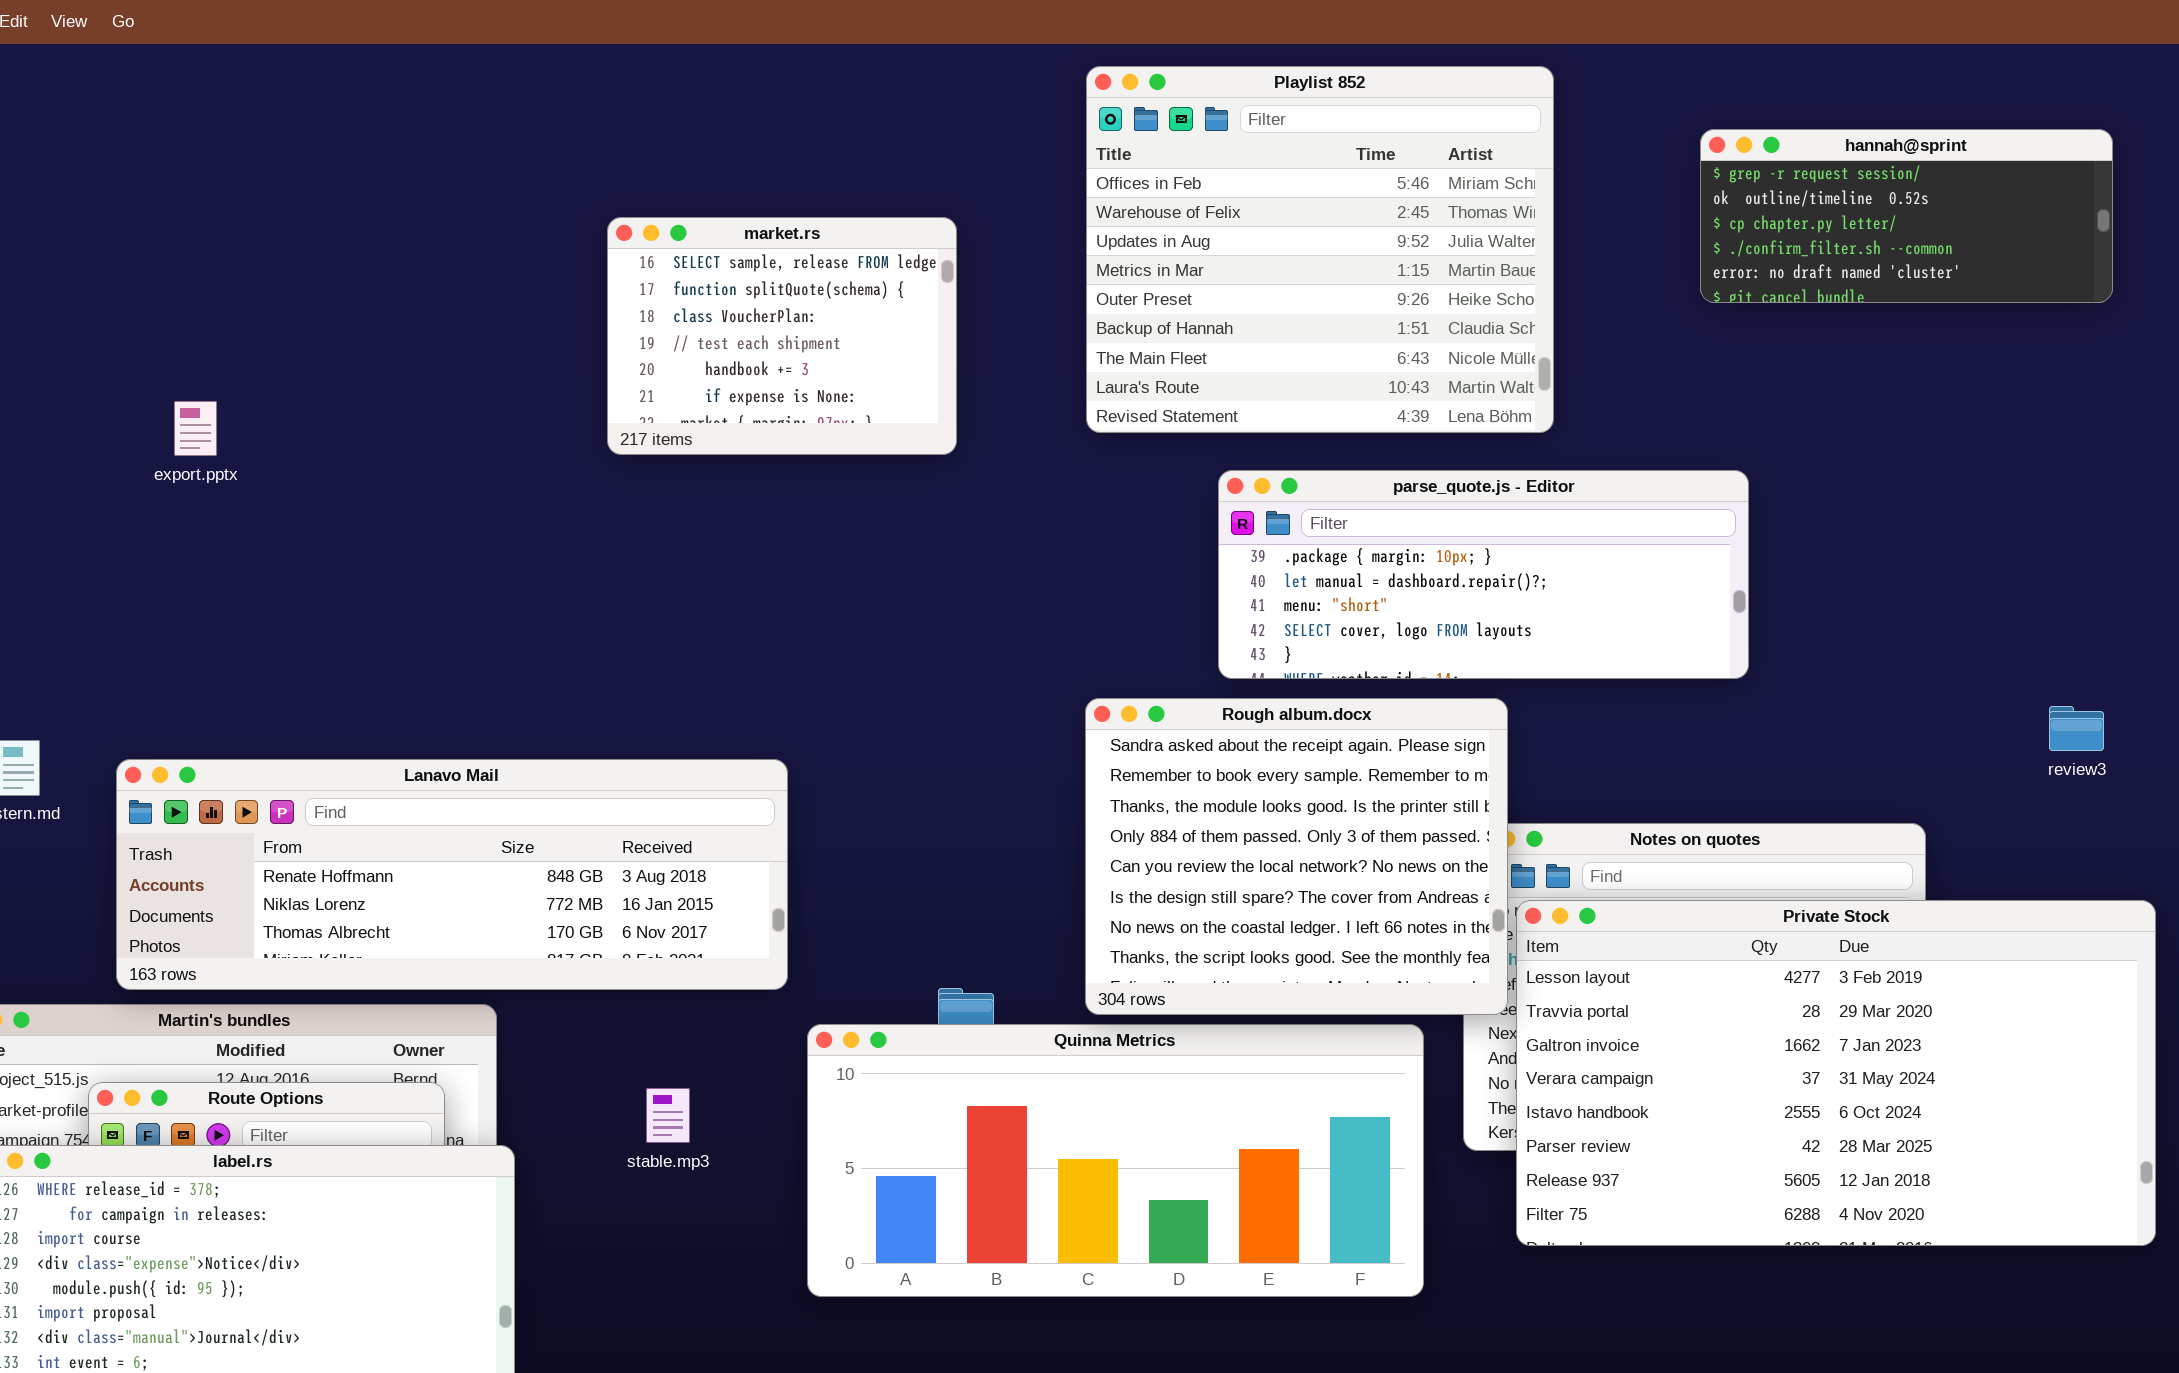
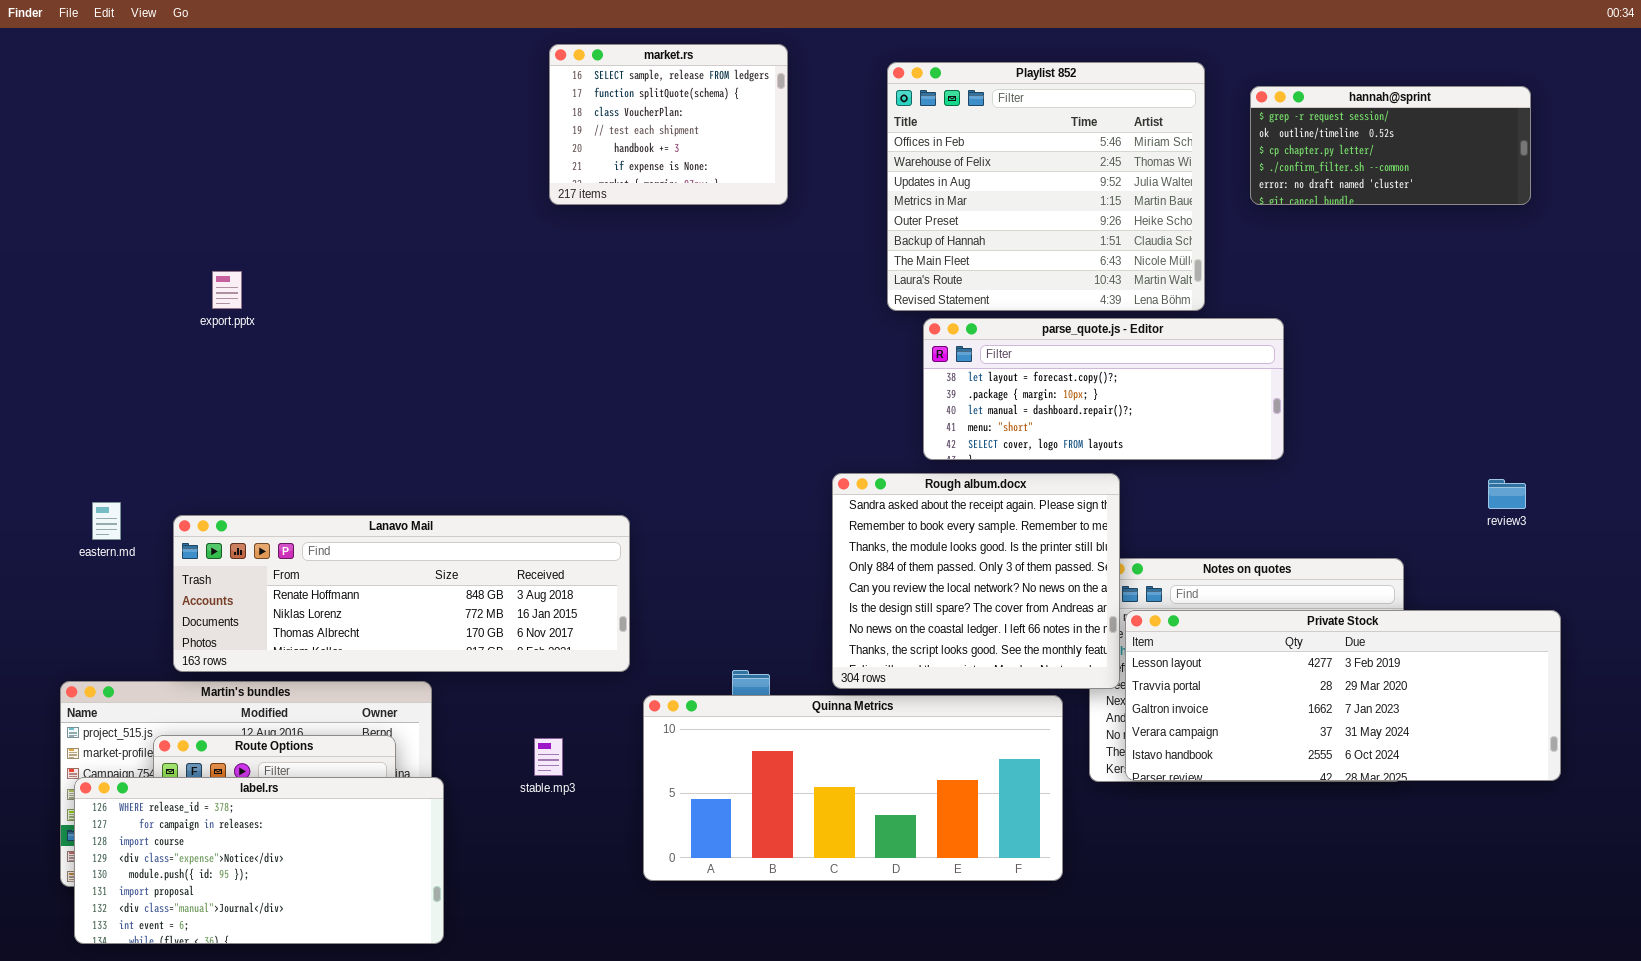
Playlist 852: [1086,66,1554,433] -> [887,62,1205,311], moved
market.rs: [607,217,957,455] -> [549,44,788,205], moved
parse_quote.js - Editor: [1218,470,1749,679] -> [923,318,1284,460], scrolled up 1 row
Private Stock: [1516,900,2156,1246] -> [1125,610,1561,781], resized

